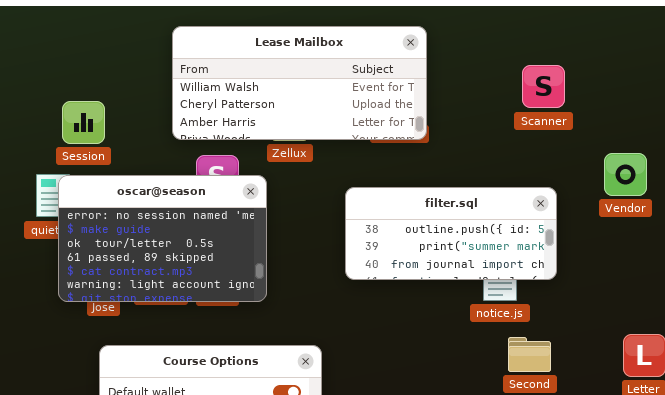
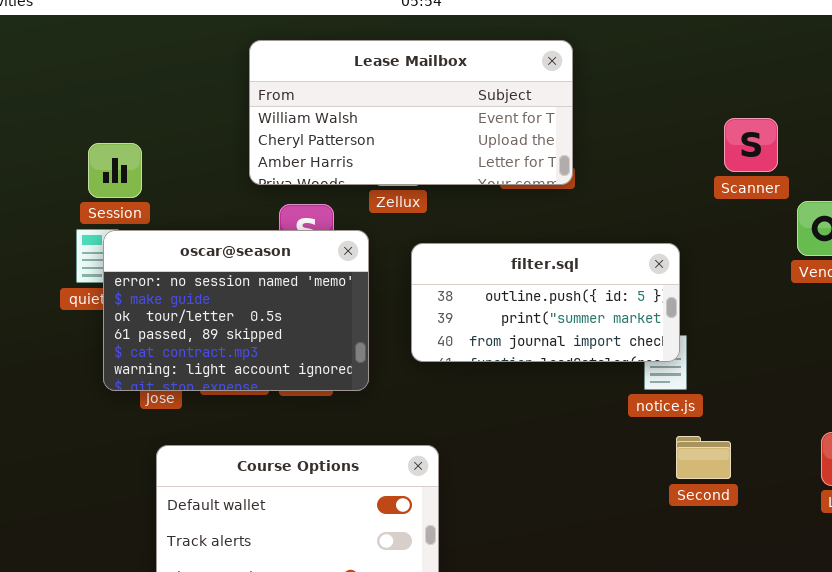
Scanner: [522,65,565,108] -> [724,118,778,172], moved
Session: [62,101,105,144] -> [88,143,142,198], moved
filter.sql: [345,187,557,280] -> [411,243,680,362], moved

